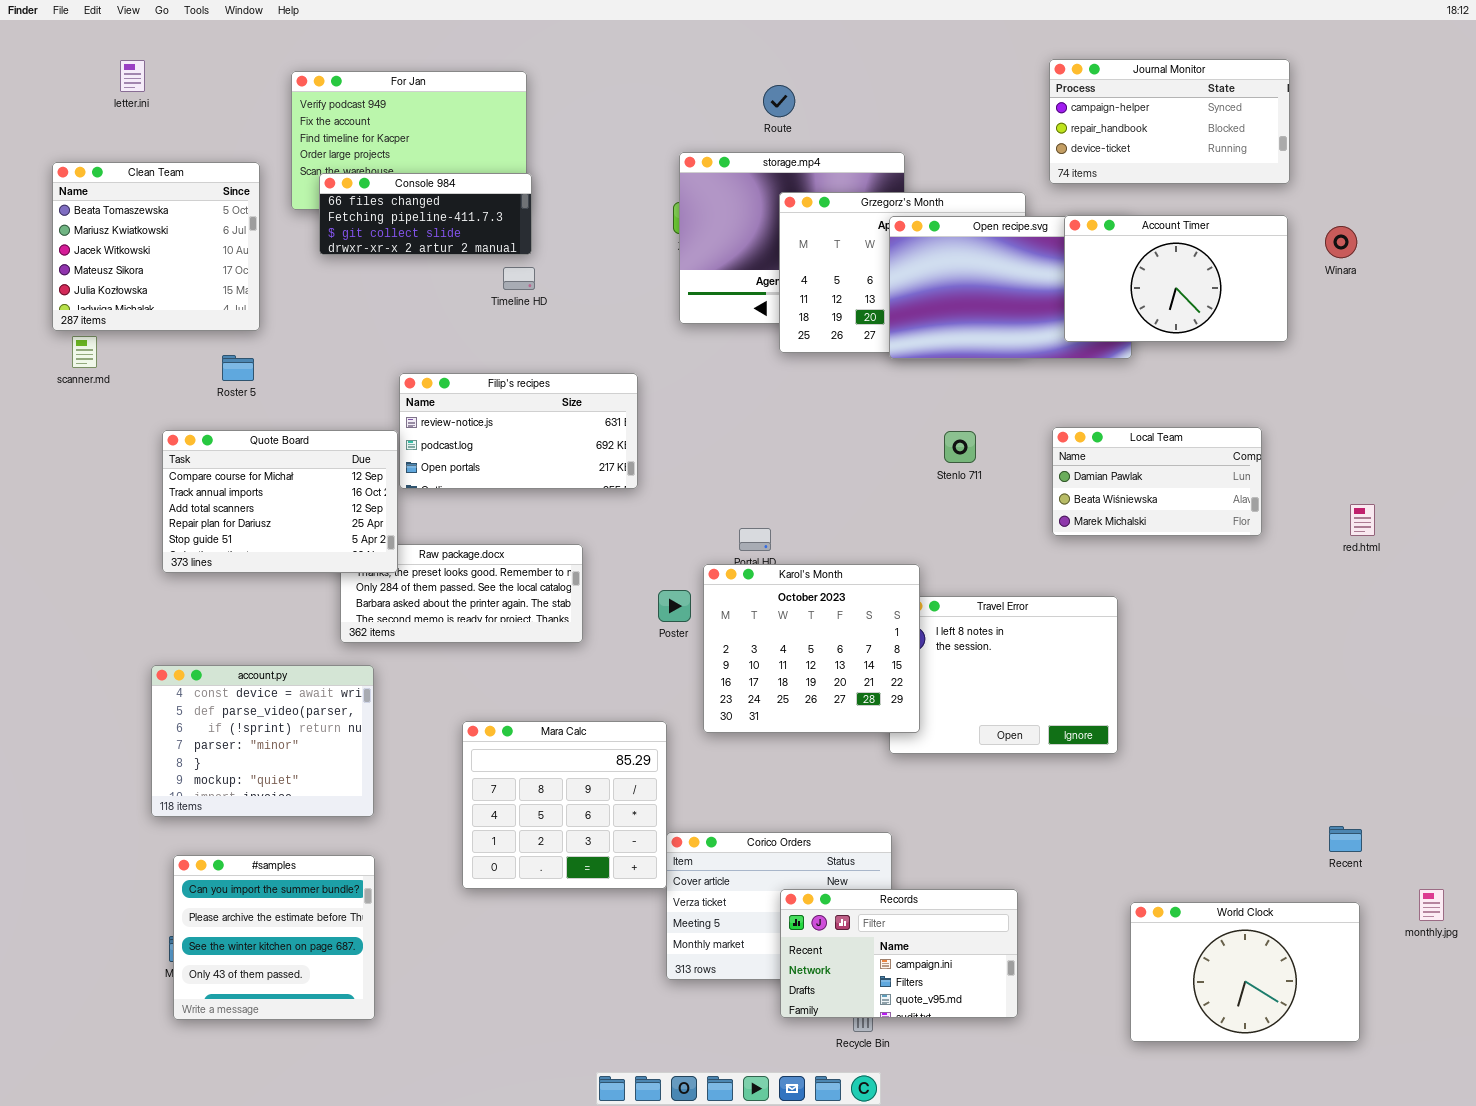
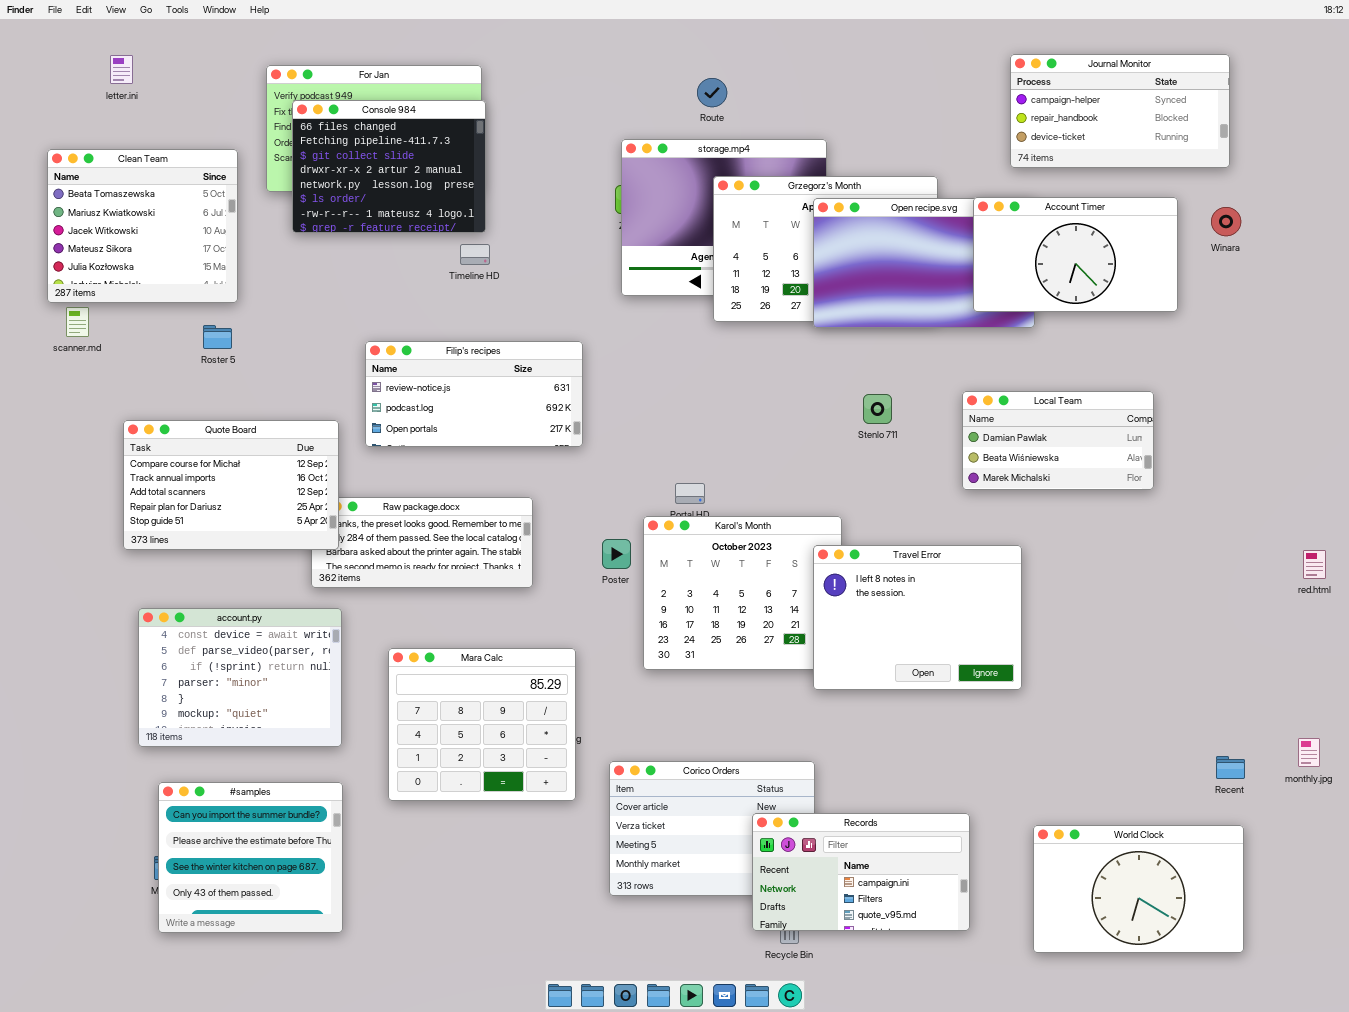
Journal Monitor: [1049,59,1290,184] -> [1010,54,1230,168], moved
Console 984: [319,173,532,255] -> [292,100,486,233], resized
Quote Board: [162,430,398,573] -> [123,420,339,550], moved
red.html: [1350,504,1375,536] -> [1303,550,1326,579], moved
Travel Error: [889,596,1118,754] -> [813,545,1022,690], raised
Mara Calc: [462,721,667,889] -> [388,648,576,801], moved
Records: [780,889,1018,1018] -> [752,813,970,931], moved
monthly.jpg: [1419,889,1444,921] -> [1298,738,1320,767], moved

